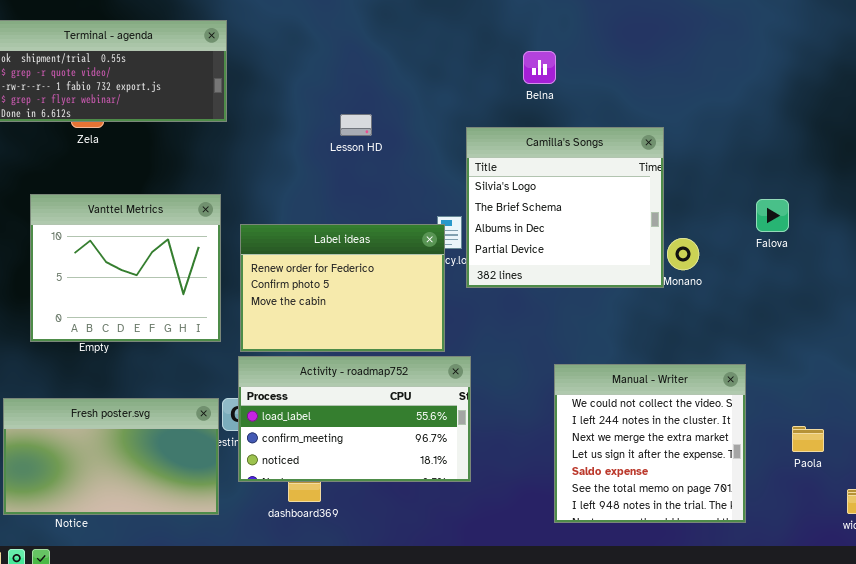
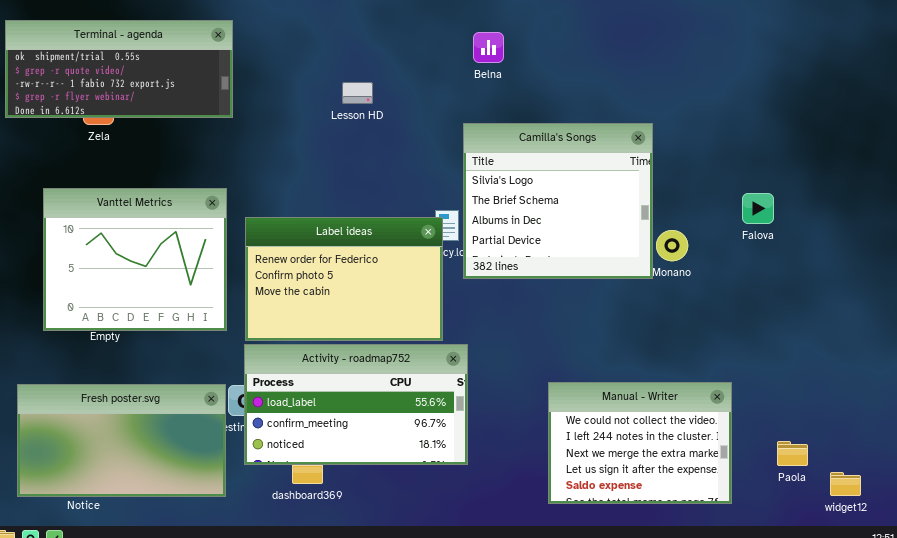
Belna: [523,51,556,84] -> [473,32,504,63], moved
Lesson HD: [340,114,372,136] -> [342,82,373,104], moved
Manual - Writer: [554,364,746,523] -> [548,382,732,504], resized
Paola: [792,426,824,452] -> [777,441,808,466], moved

